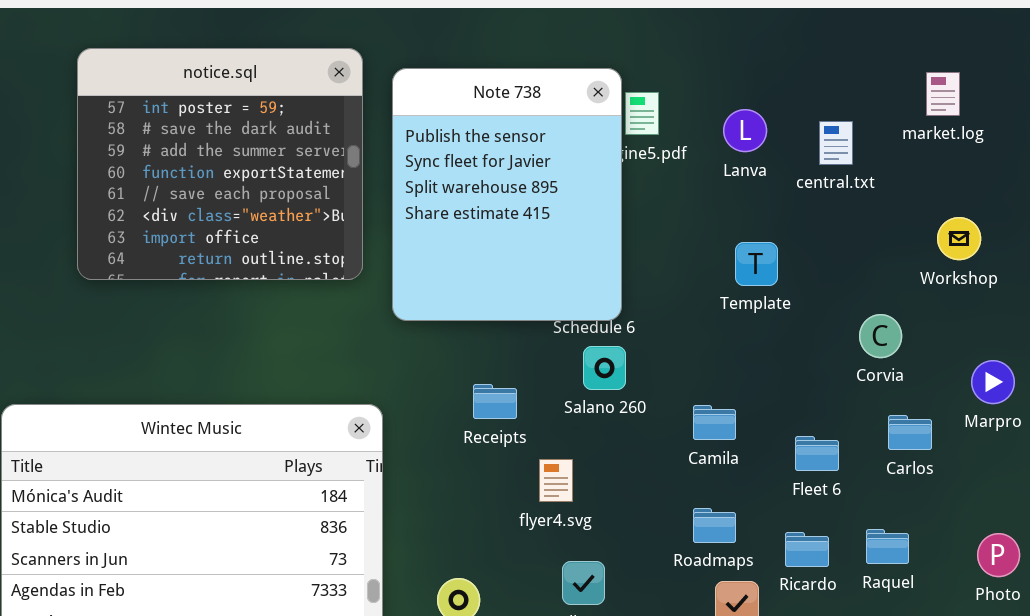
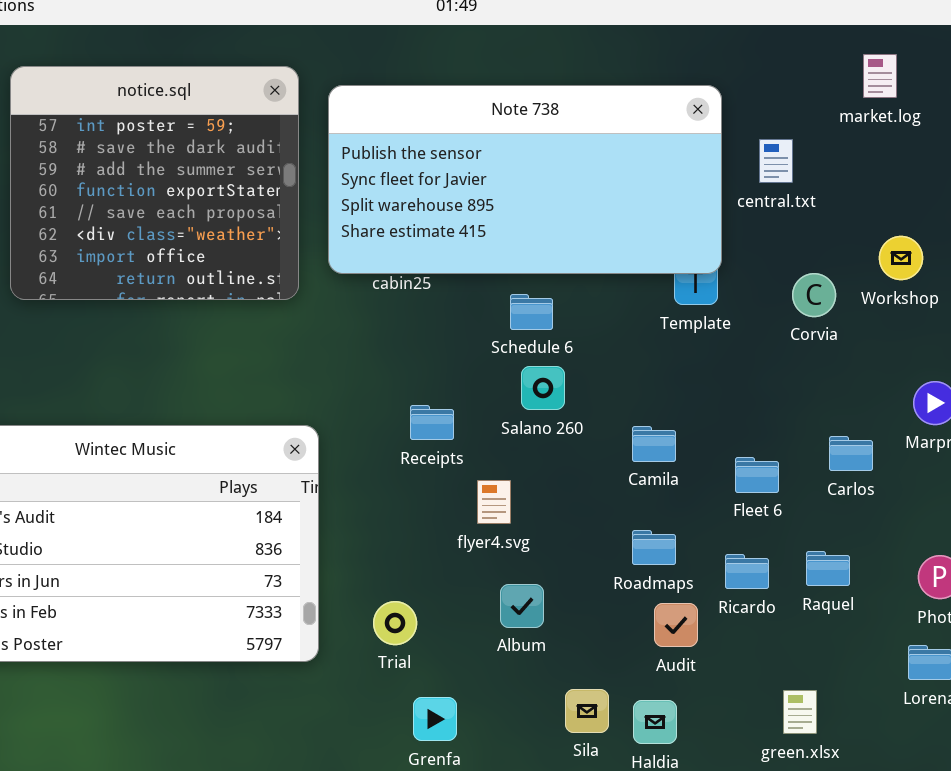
Note 738: [392,68,622,321] -> [328,85,722,274], resized
market.log: [926,72,960,116] -> [863,54,897,98], moved
Corvia: [859,314,902,358] -> [792,273,836,317], moved

